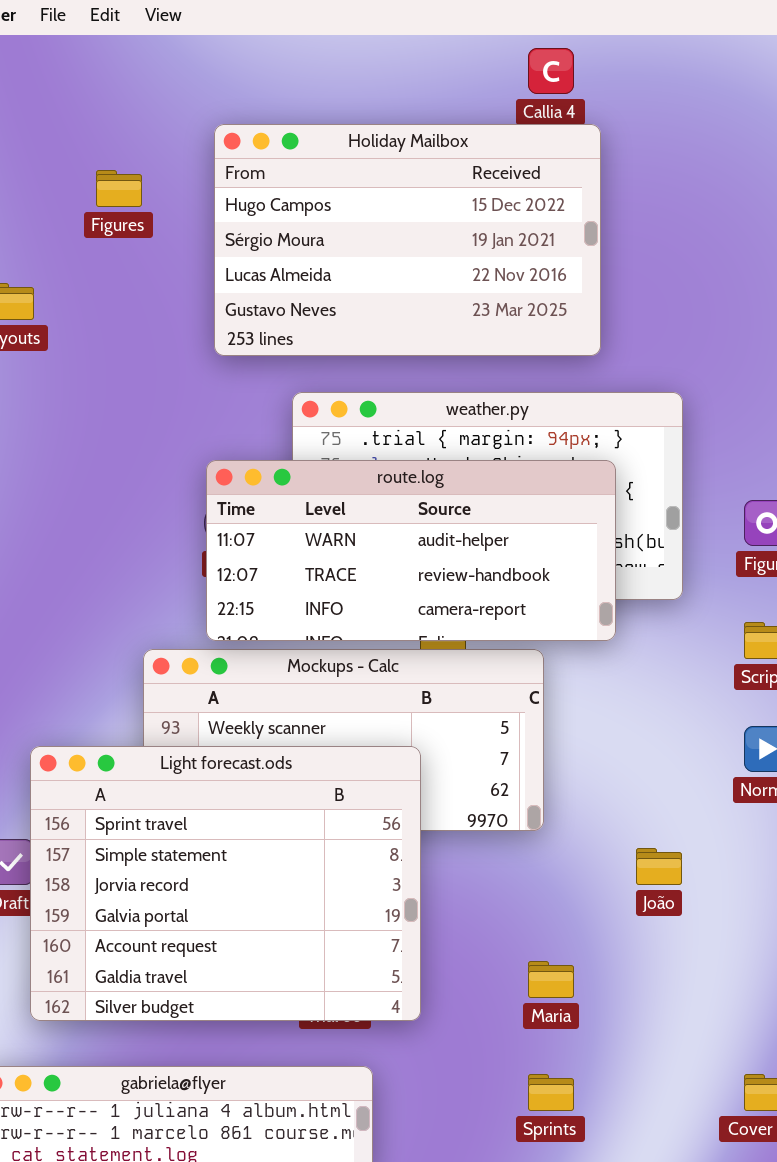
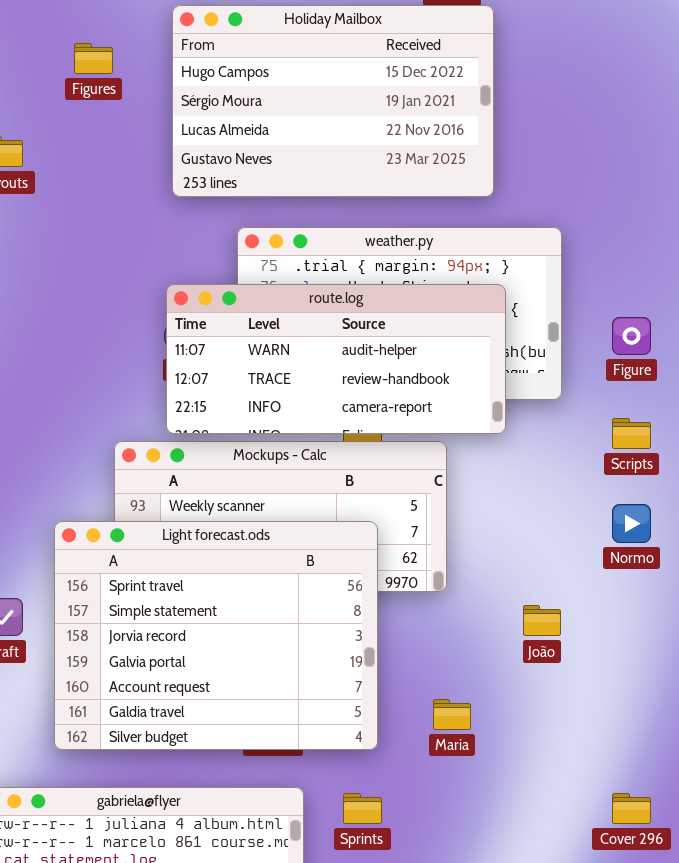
Light forecast.ods: [30,746,421,1021] -> [54,521,378,750], moved
Sprints: [528,1074,574,1111] -> [343,793,382,824], moved

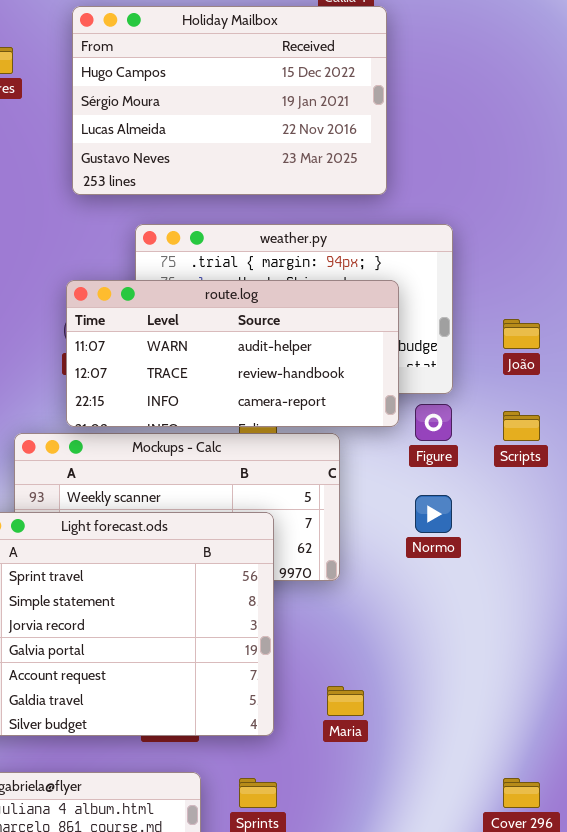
Figure: [612,317,651,355] -> [415,404,452,441], moved
Normo: [612,504,651,543] -> [415,495,452,533], moved
João: [523,605,561,636] -> [503,319,540,349], moved

